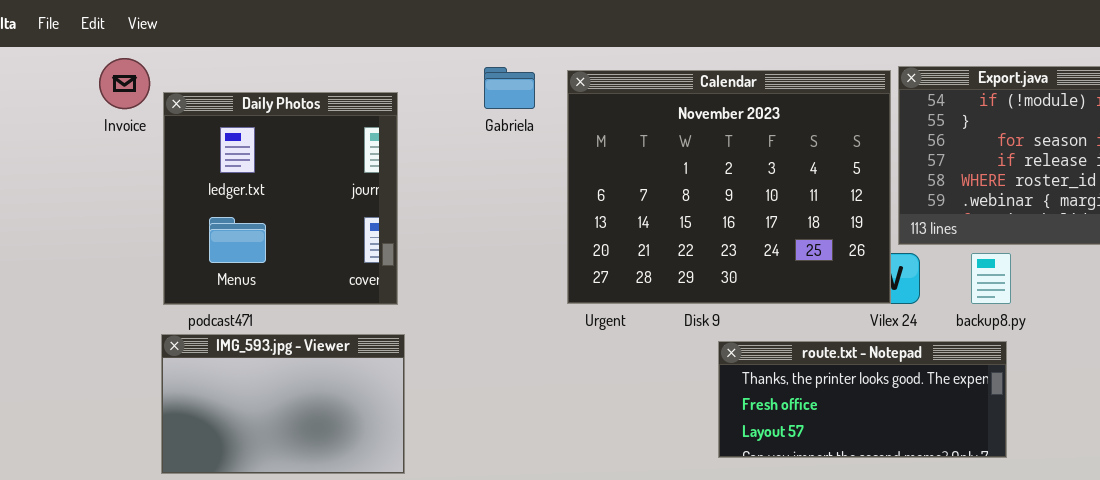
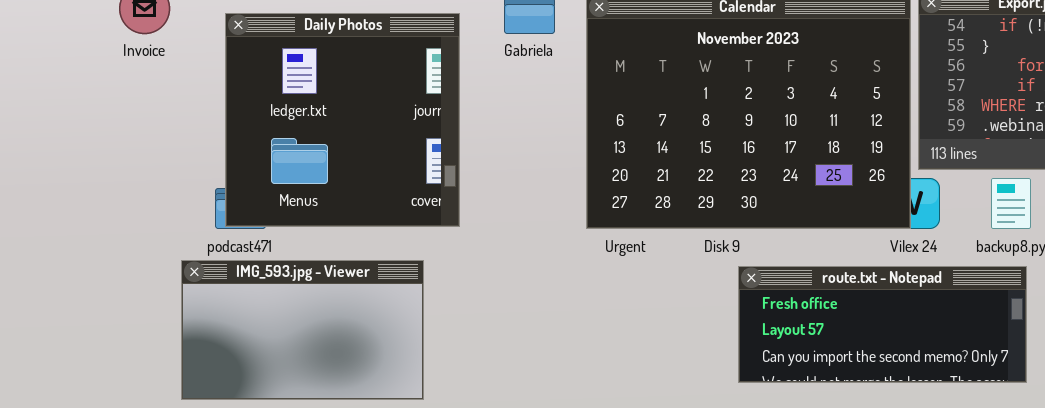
Daily Photos: [163,92,398,305] -> [225,13,460,227], moved
route.txt - Notepad: [718,341,1007,458] -> [738,266,1027,383], scrolled down 1 row

